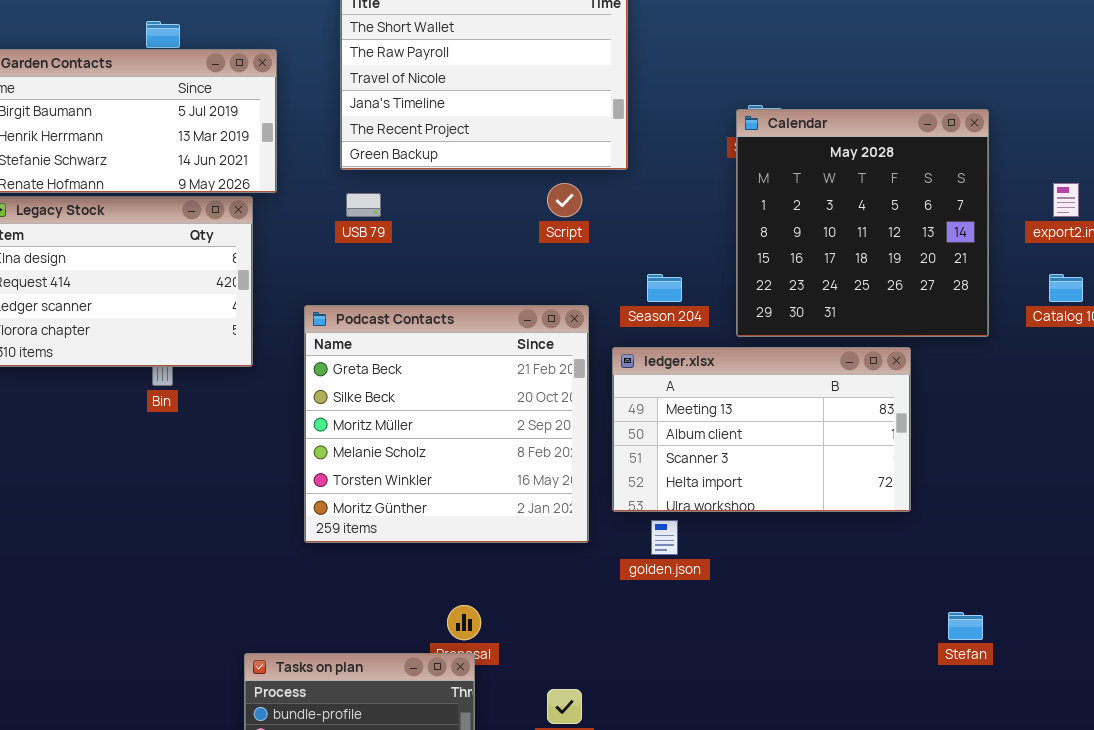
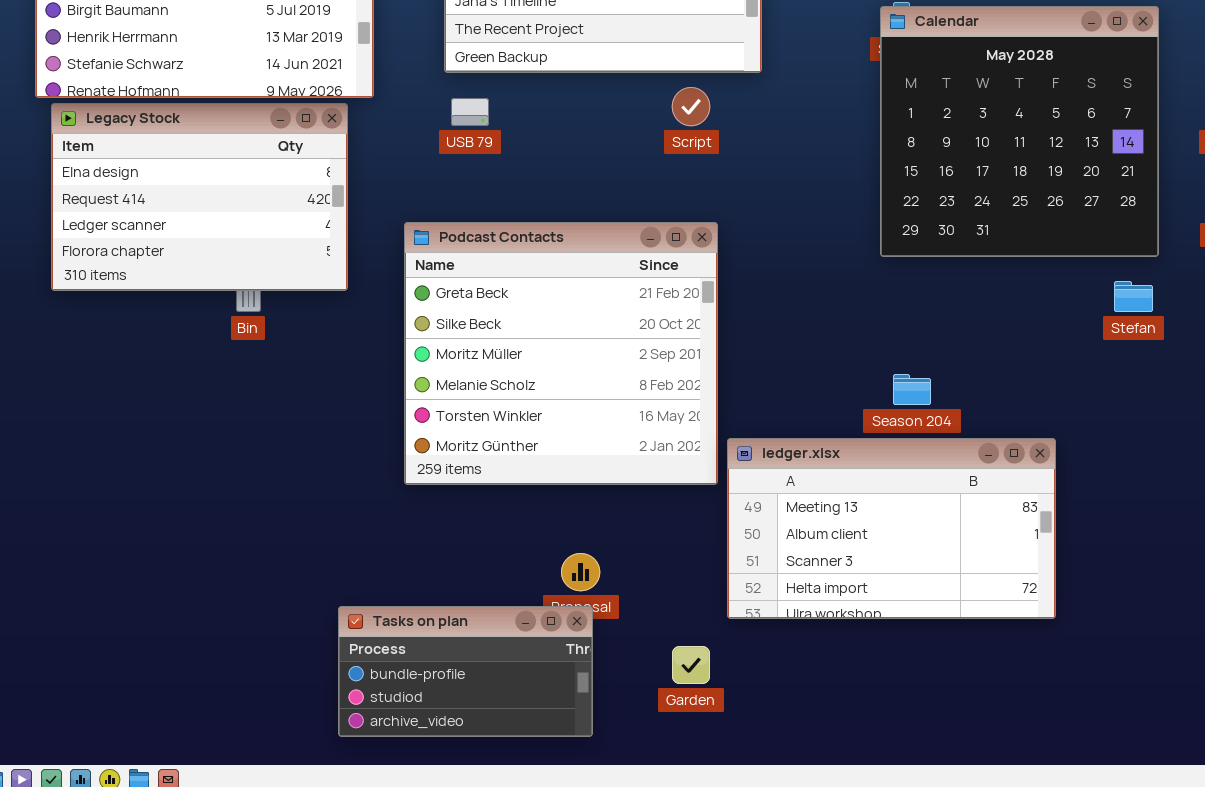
Season 204: [647,274,682,302] -> [893,374,931,405], moved
ledger.xlsx: [612,347,911,512] -> [727,438,1056,619], moved
Stefan: [948,612,983,640] -> [1114,281,1153,312], moved

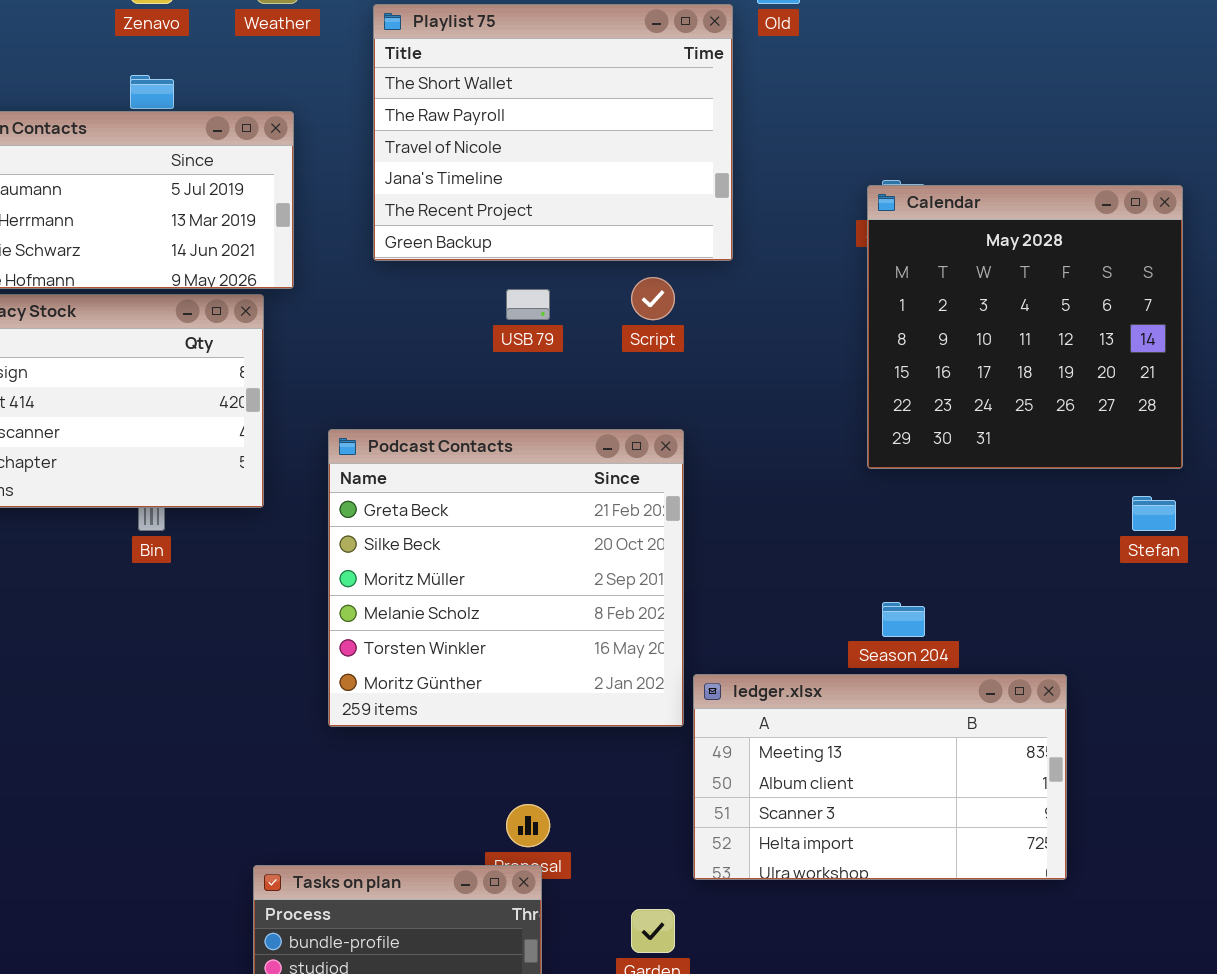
USB 79: [451,98,489,126] -> [506,289,550,320], moved

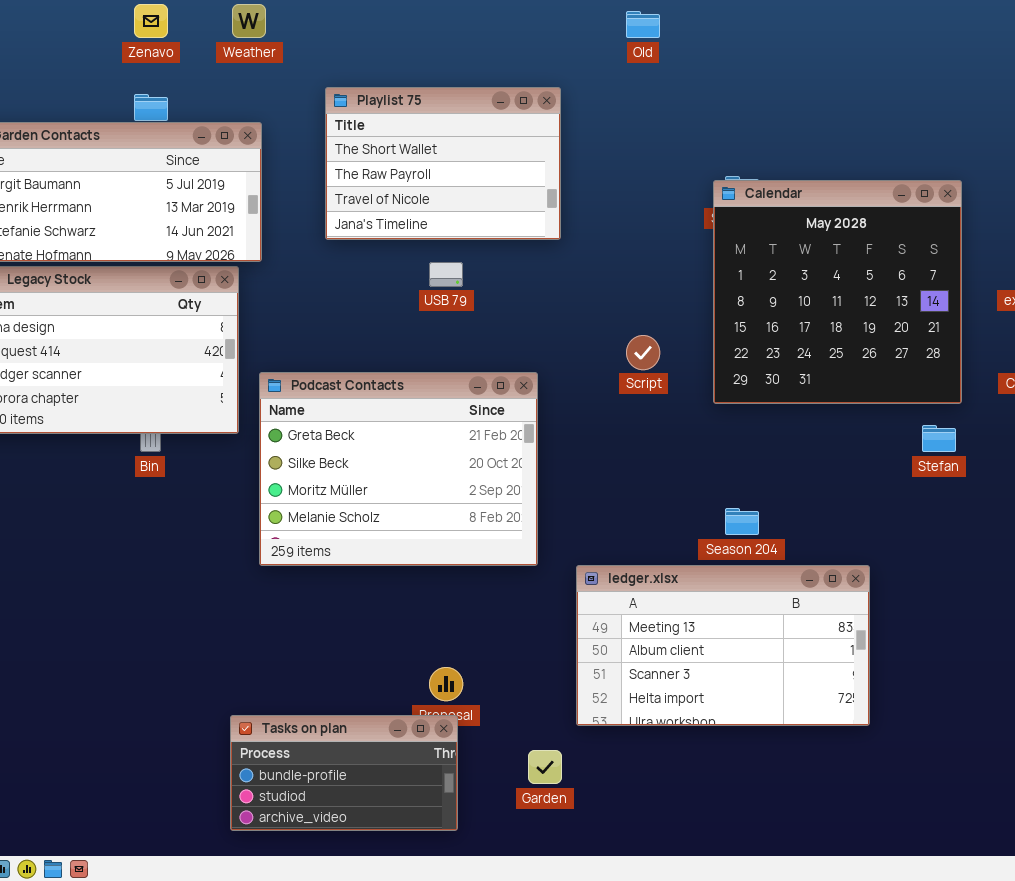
Playlist 75: [373,4,733,261] -> [325,87,561,240], resized
Script: [631,277,675,320] -> [626,335,660,370], moved
Podcast Contacts: [328,429,684,727] -> [259,372,538,566], moved, resized

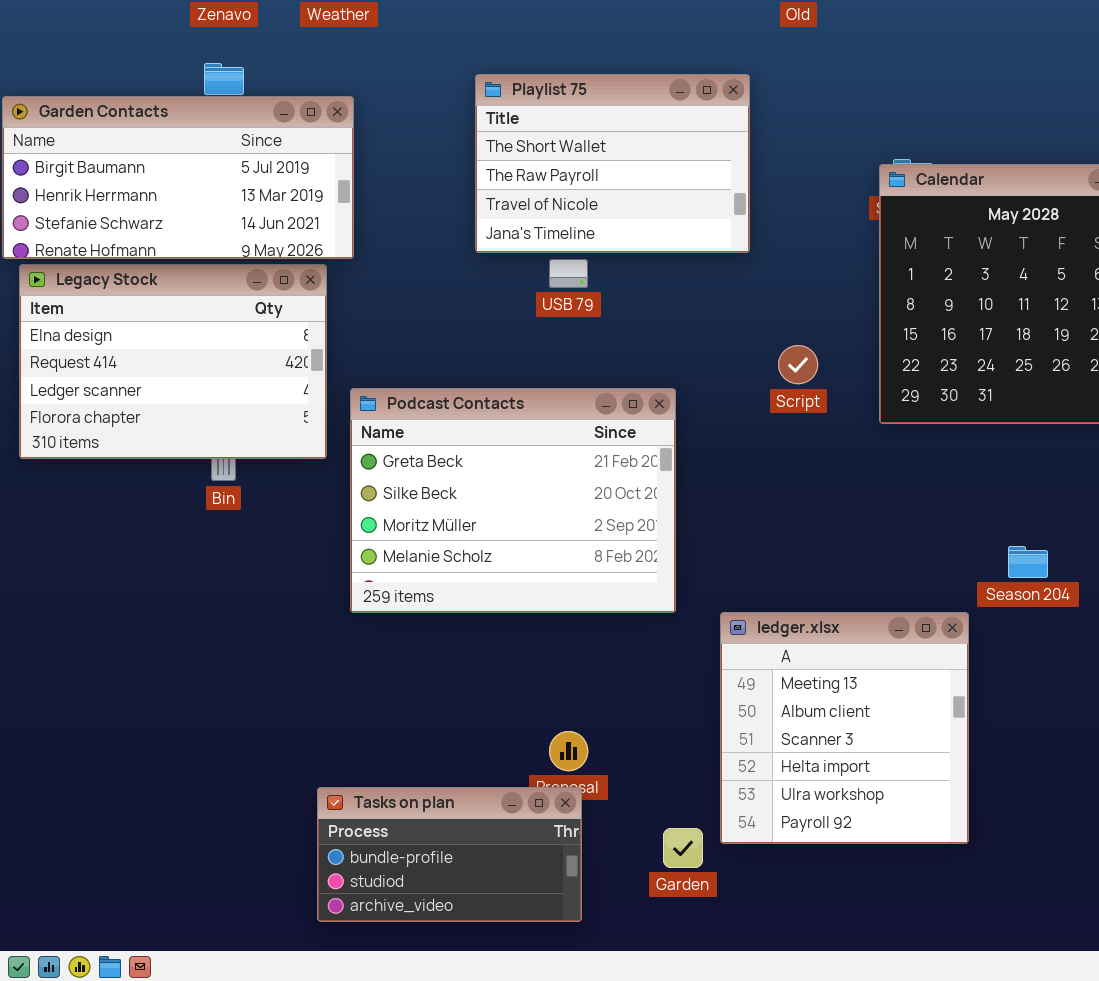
Playlist 75: [325,87,561,240] -> [475,74,750,253], moved
Season 204: [725,508,759,535] -> [1008,546,1048,578], moved
ledger.xlsx: [576,565,870,726] -> [720,612,969,844], resized

